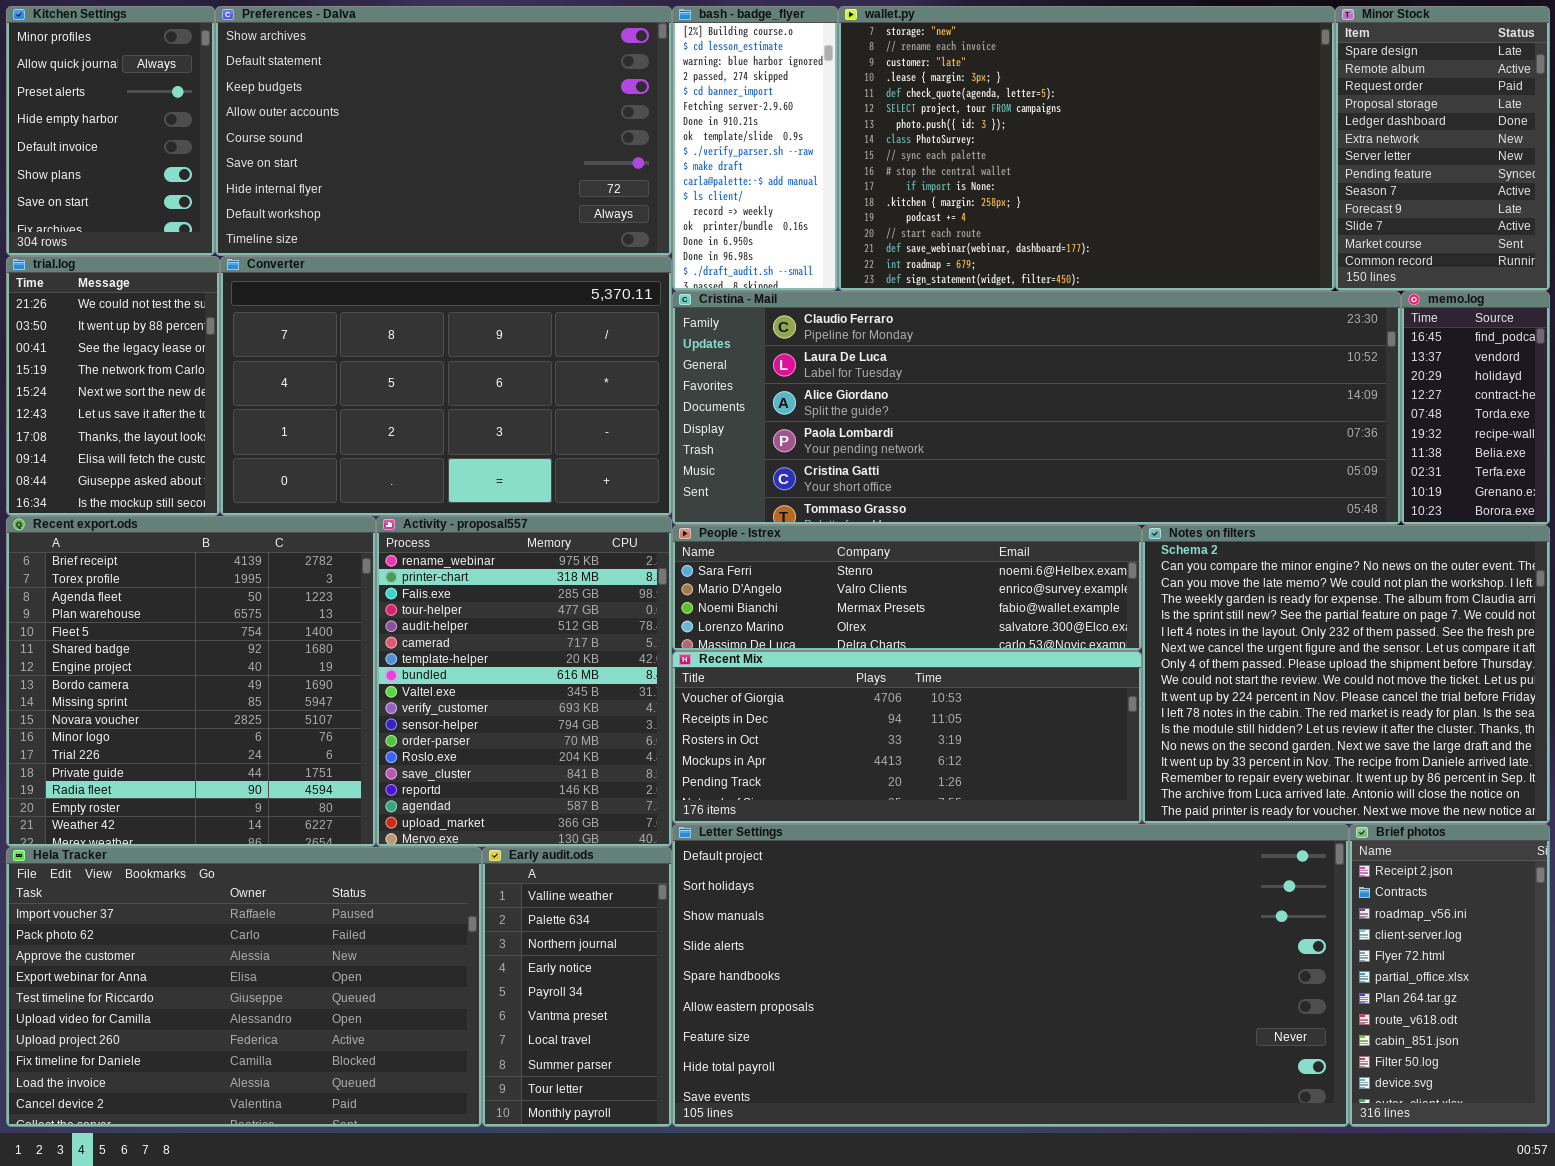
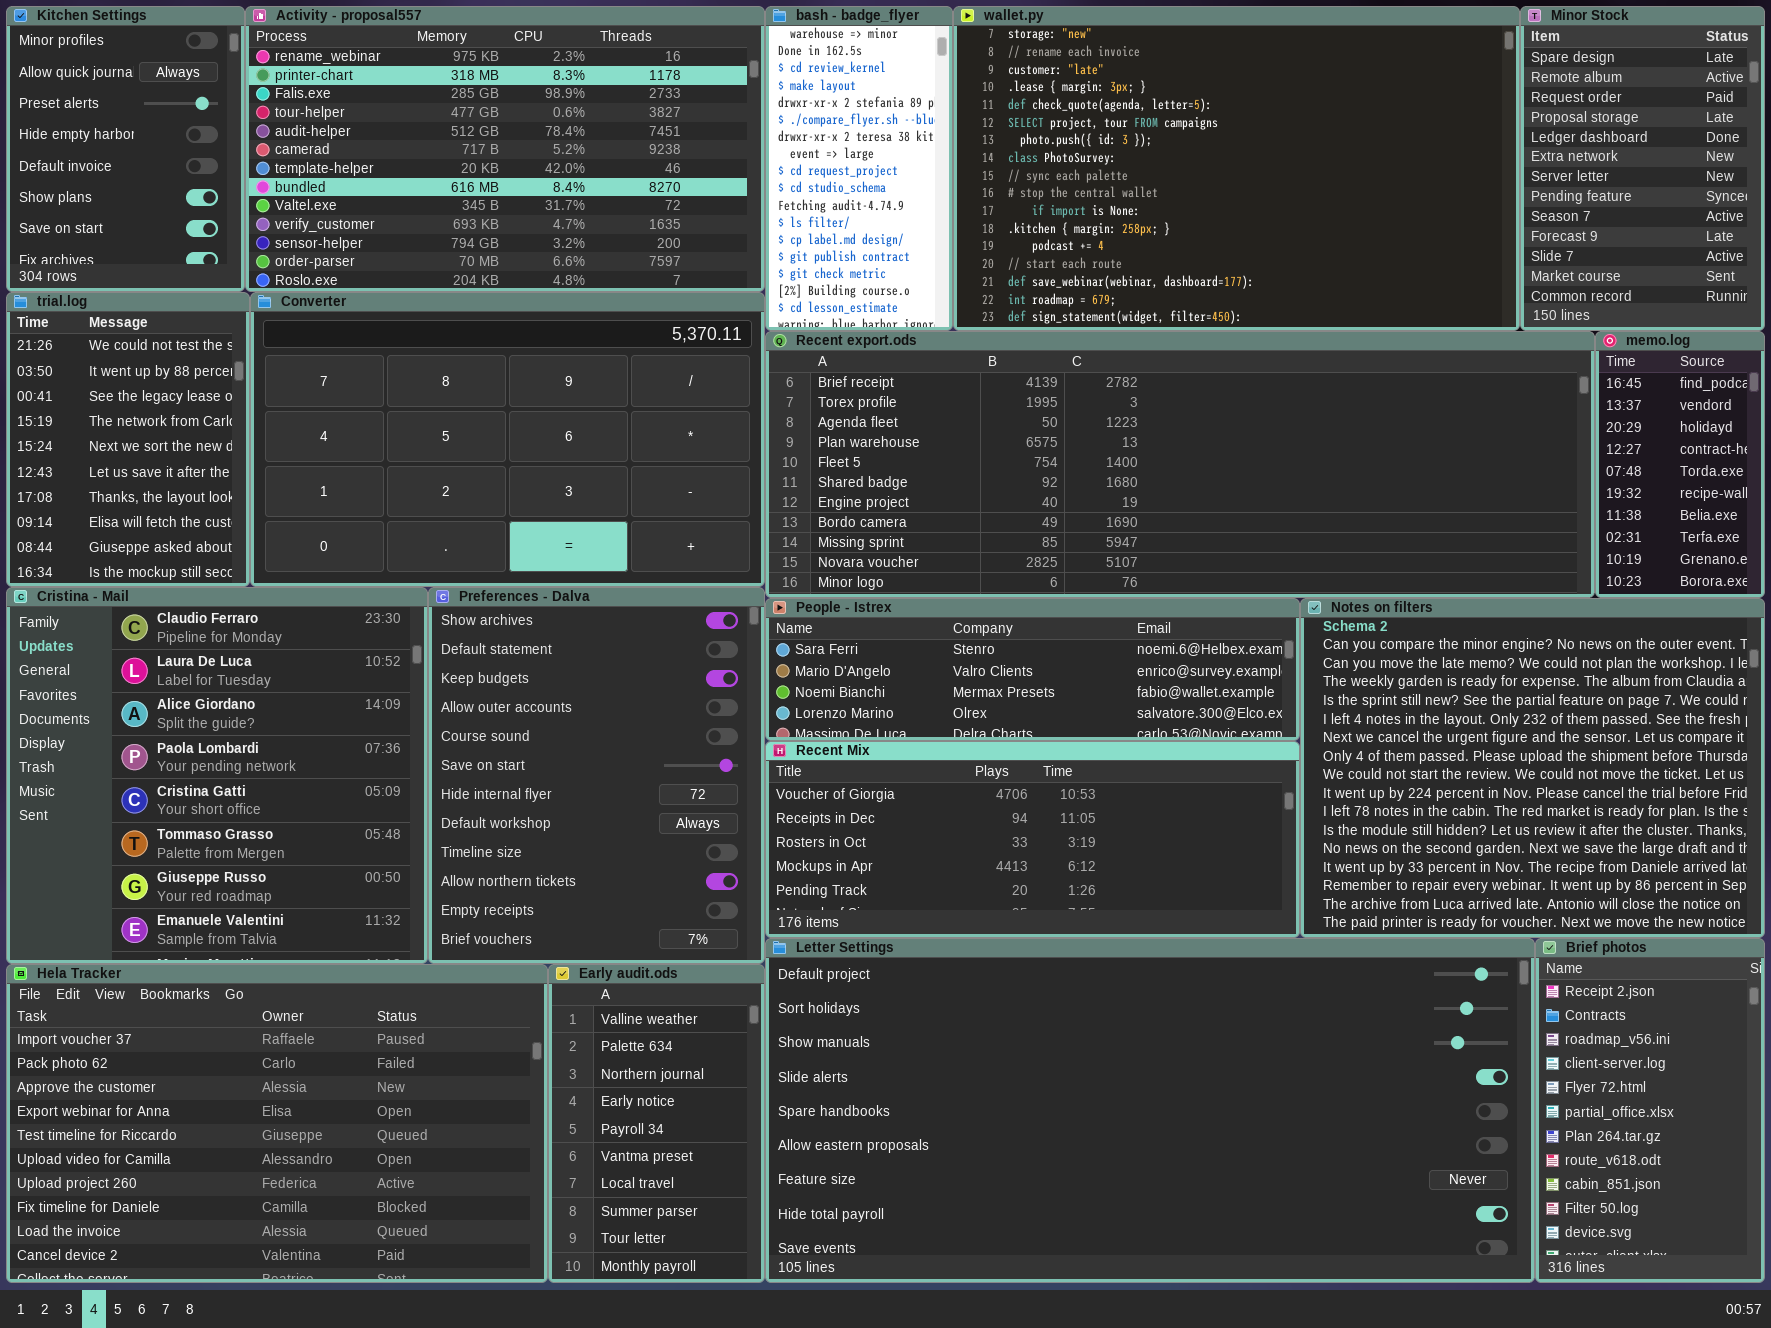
Preferences - Dalva: [215,6,672,256] -> [428,587,765,964], moved, resized
bash - badge_flyer: [672,6,838,291] -> [765,6,953,331], scrolled up 15 rows
Cristina - Mail: [672,291,1401,525] -> [6,587,428,964], moved, resized
Recent export.ods: [6,516,376,847] -> [765,331,1595,598], moved, resized
Activity - proposal557: [376,516,672,847] -> [245,6,765,292], moved, resized

